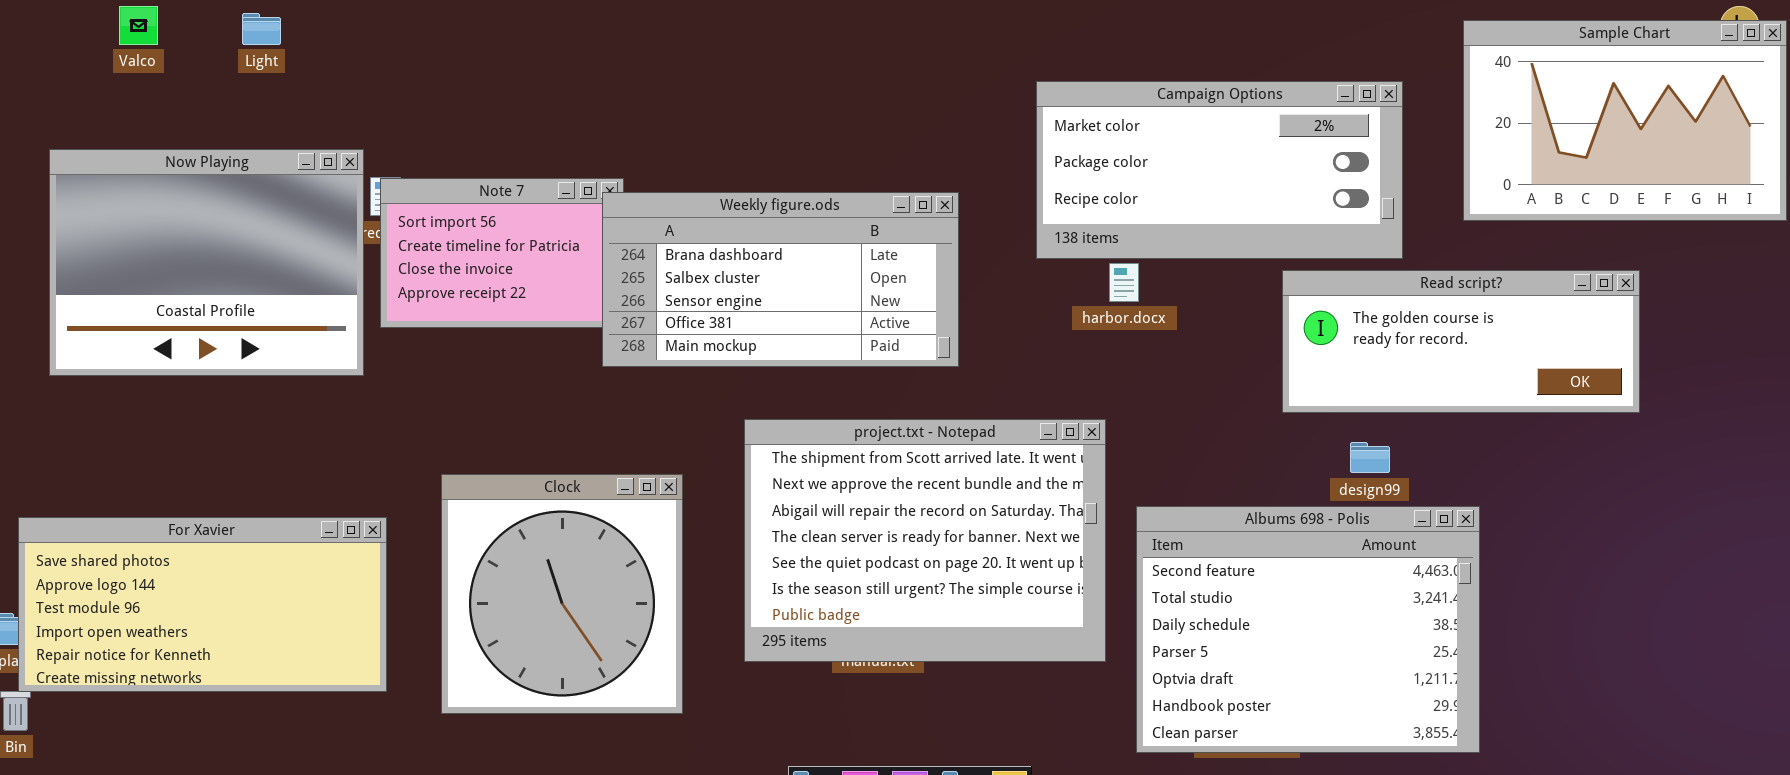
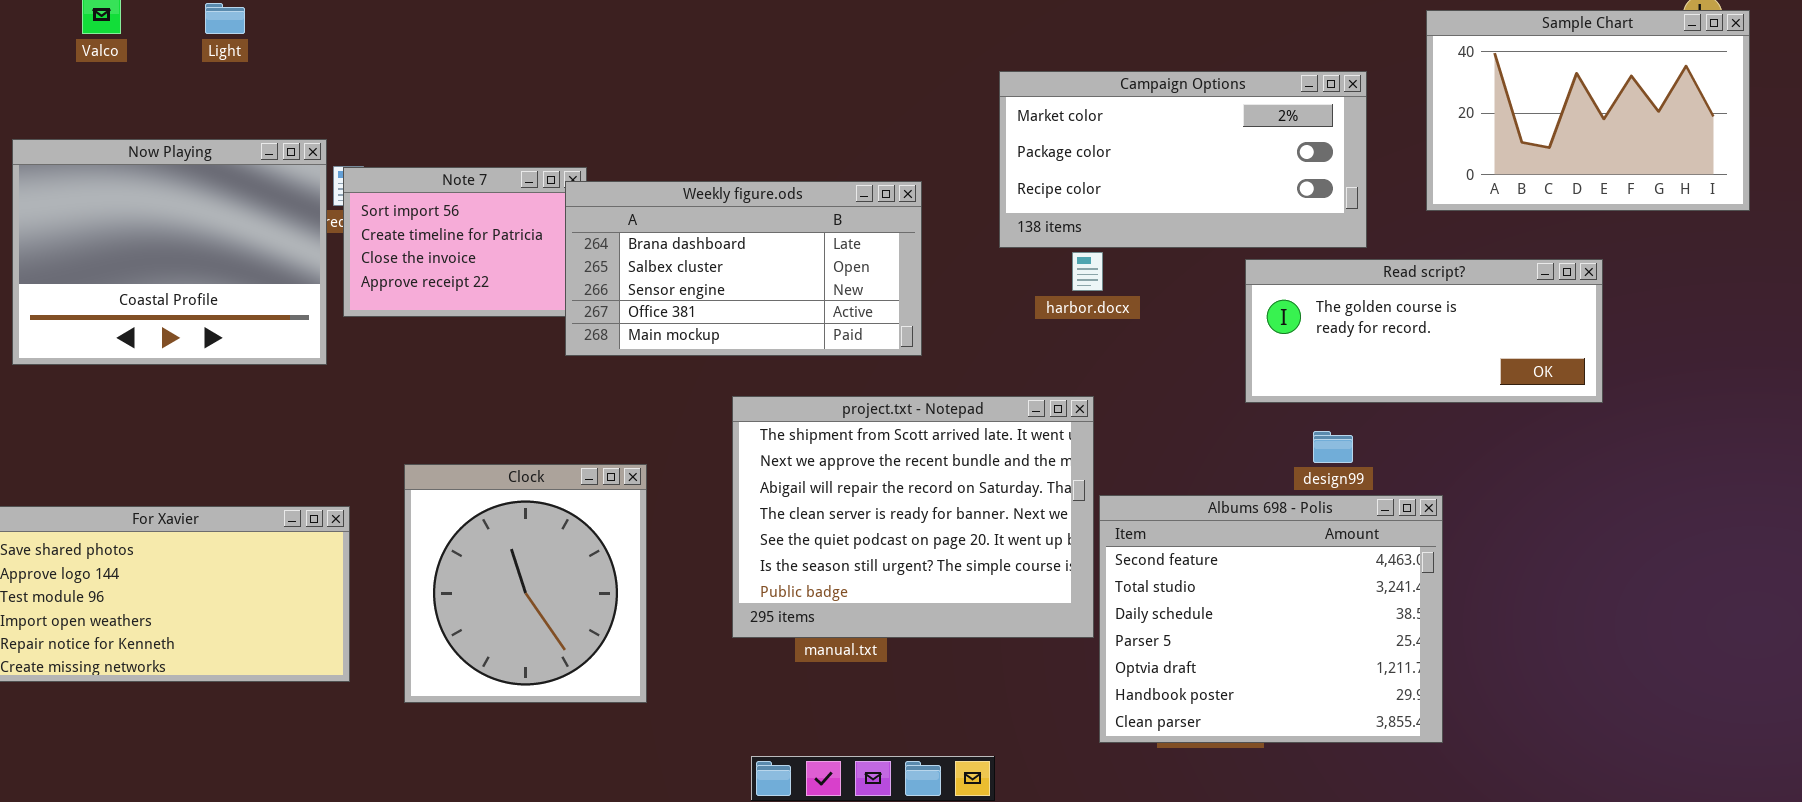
project.txt - Notepad: [744,419,1106,662] -> [732,396,1094,638], moved

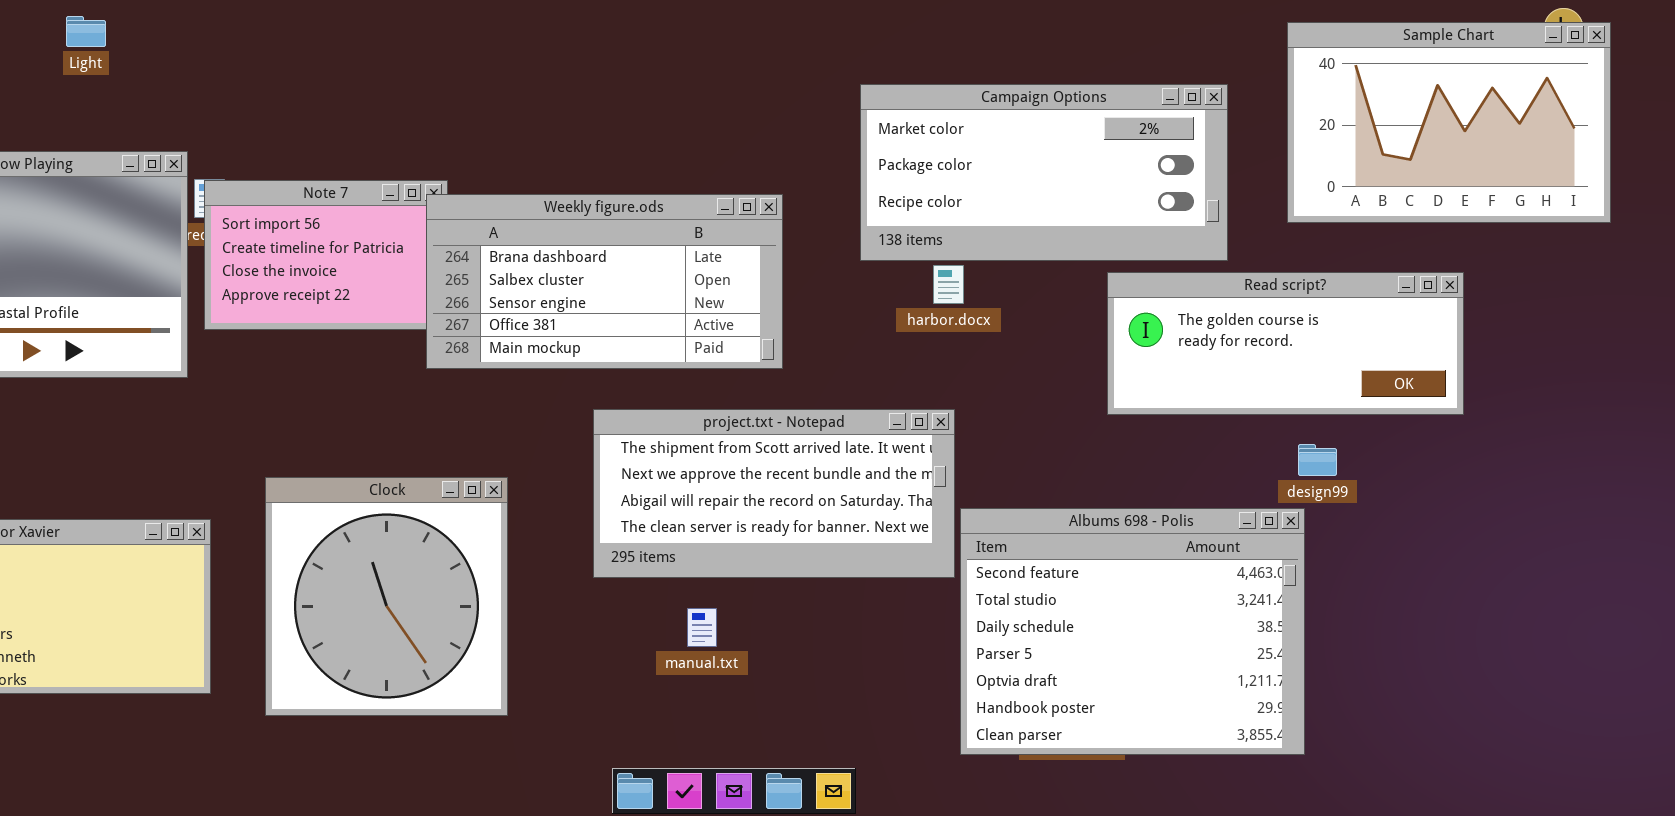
project.txt - Notepad: [732,396,1094,638] -> [593,409,955,578], resized
design99: [1313,431,1353,463] -> [1298,444,1337,476], moved

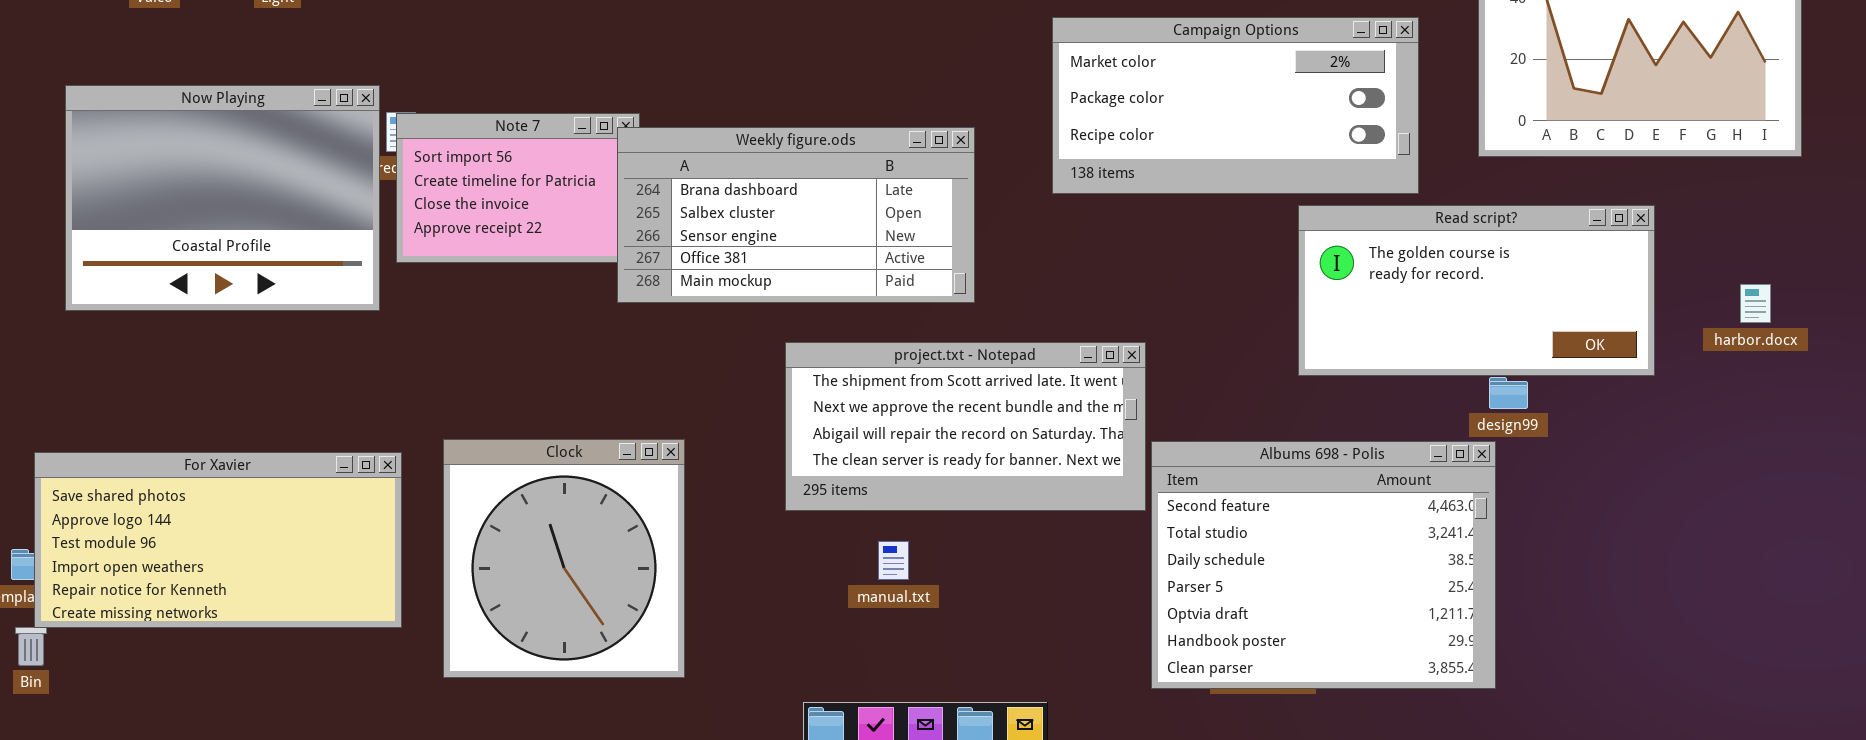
harbor.docx: [933,265,964,304] -> [1740,284,1771,323], moved
Read script?: [1107,272,1464,415] -> [1298,205,1655,376], resized
Clock: [265,477,508,716] -> [443,439,685,678], moved

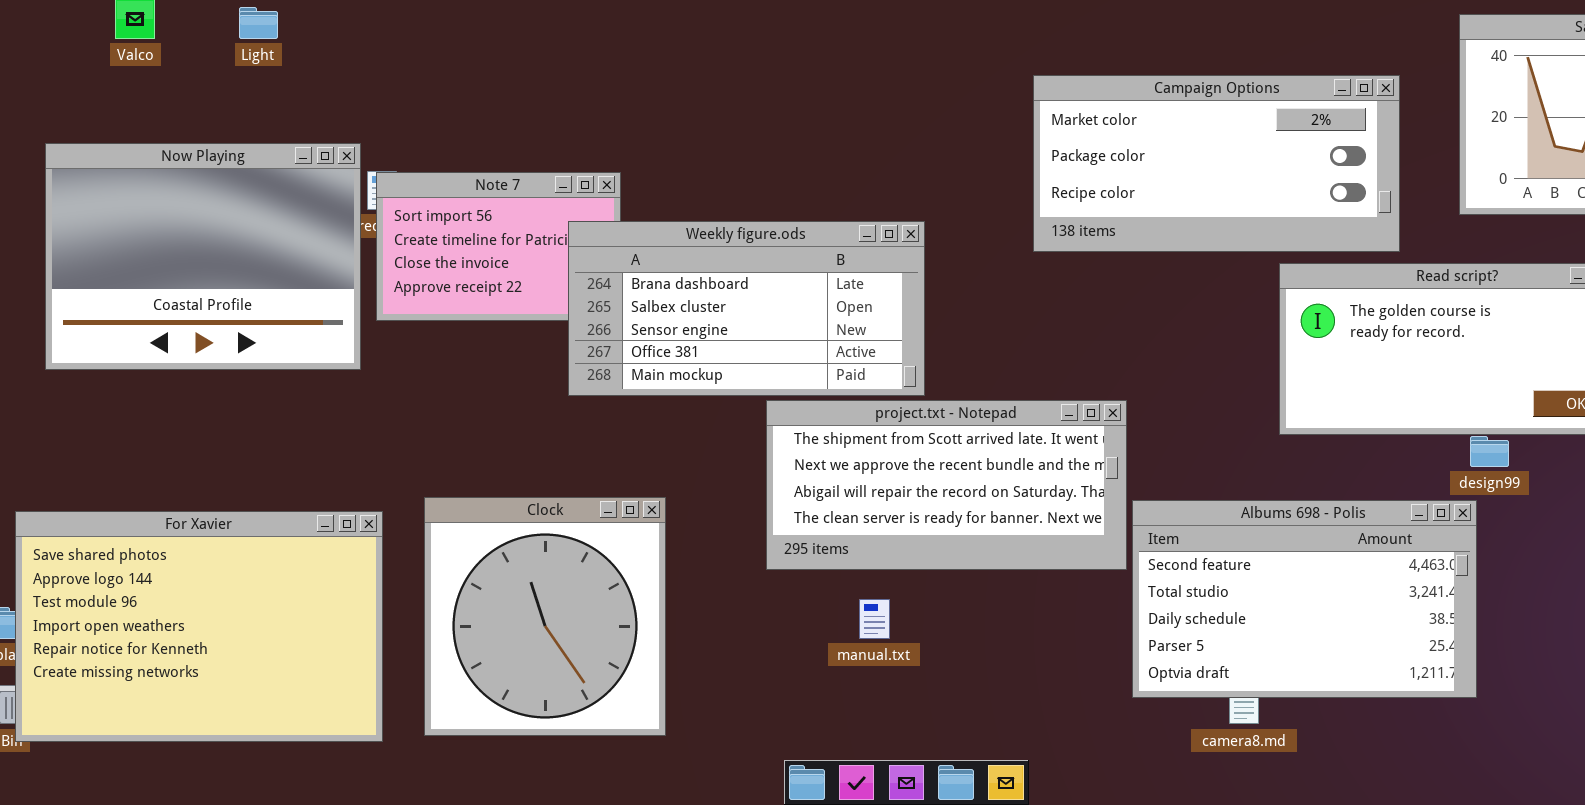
Weekly figure.ods: [617,127,975,303] -> [568,221,925,396], moved
Albums 698 - Polis: [1151,441,1496,689] -> [1132,500,1477,698], resized
For Xavier: [34,452,402,628] -> [15,511,383,742], resized

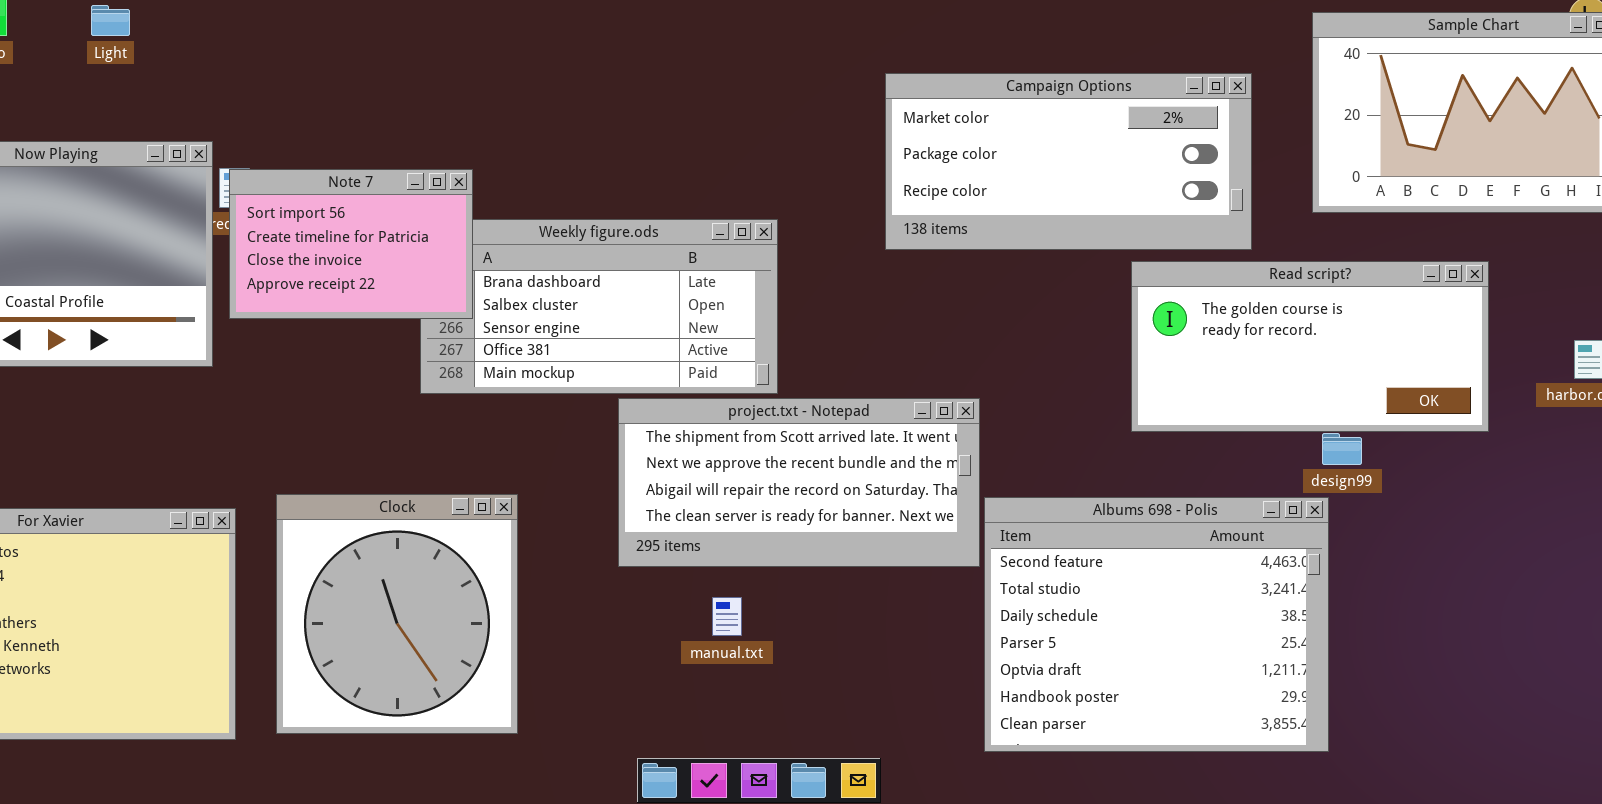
Note 7: [376,172,621,321] -> [229,169,473,319], raised
Albums 698 - Polis: [1132,500,1477,698] -> [984,497,1329,752], resized

